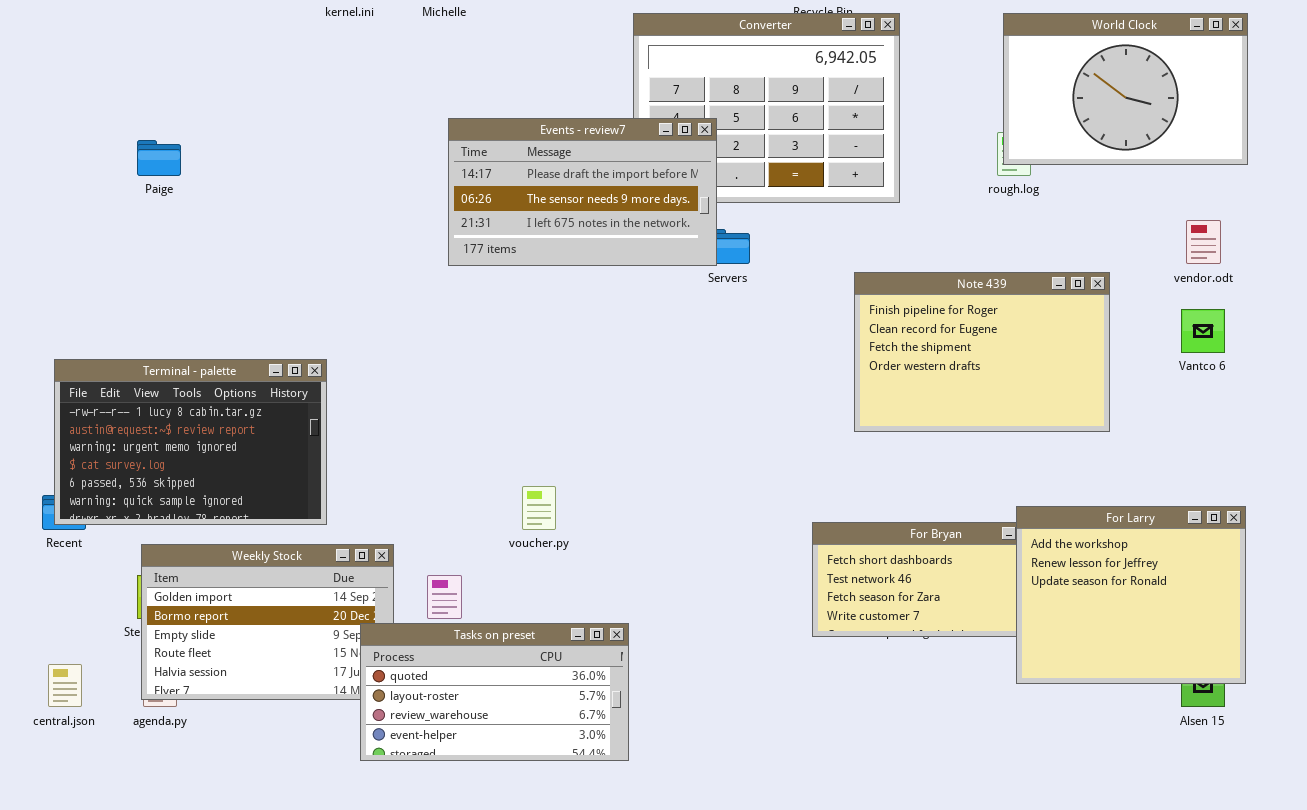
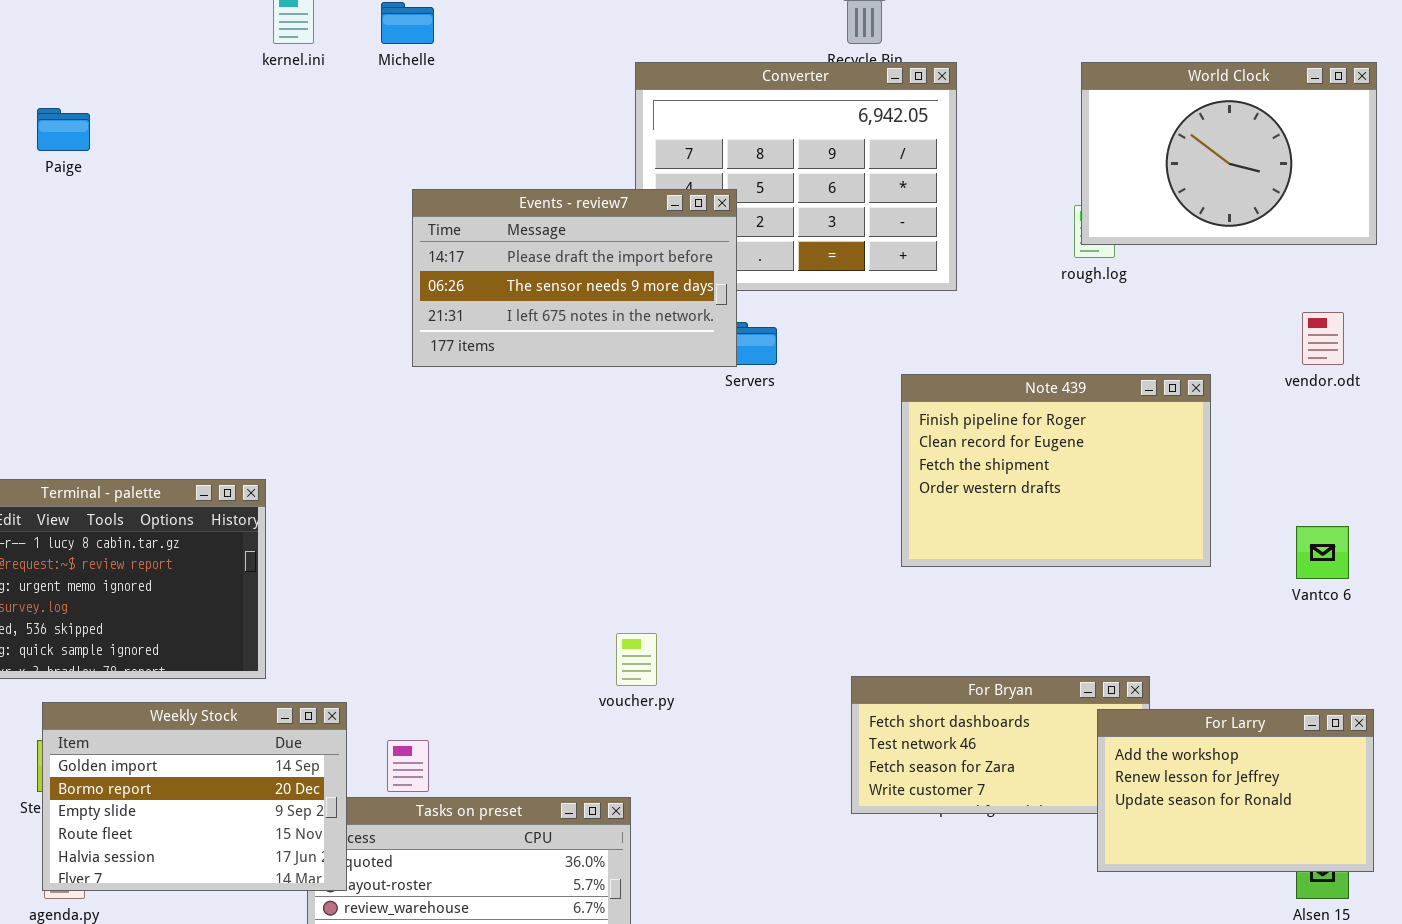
Paige: [137,140,181,176] -> [37,108,90,151], moved
Vantco 6: [1181,309,1225,353] -> [1296,526,1349,579], moved
voucher.py: [522,486,556,530] -> [616,633,657,686], moved
For Larry: [1016,506,1246,684] -> [1097,709,1374,872], resized
Weekly Stock: [141,544,394,700] -> [42,702,347,891], raised

